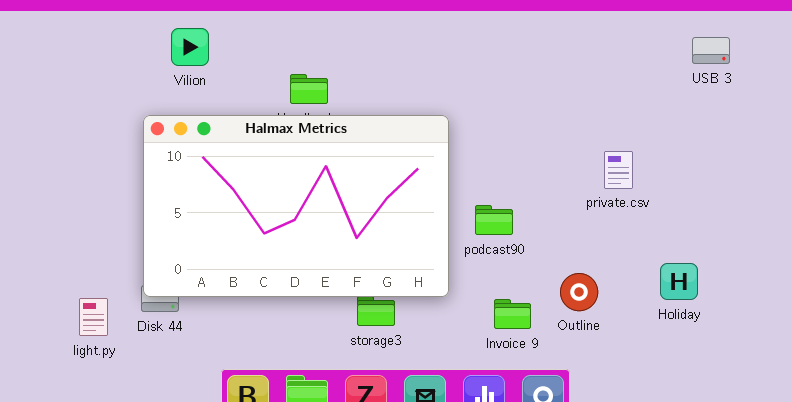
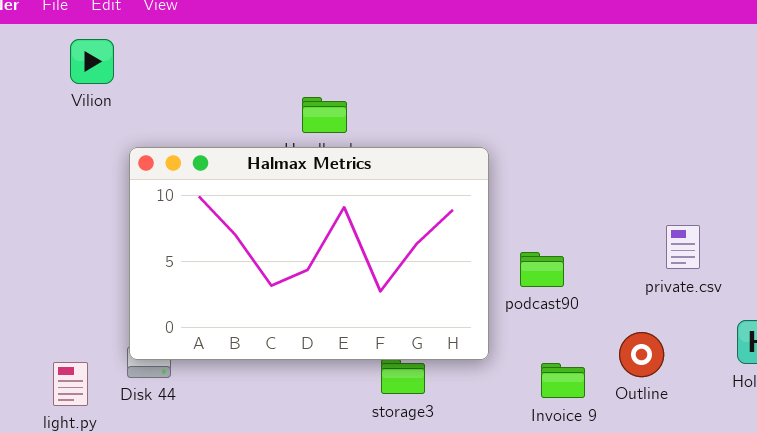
Vilion: [171,28,209,66] -> [70,39,114,84], moved
private.csv: [604,151,633,189] -> [666,225,700,269], moved

